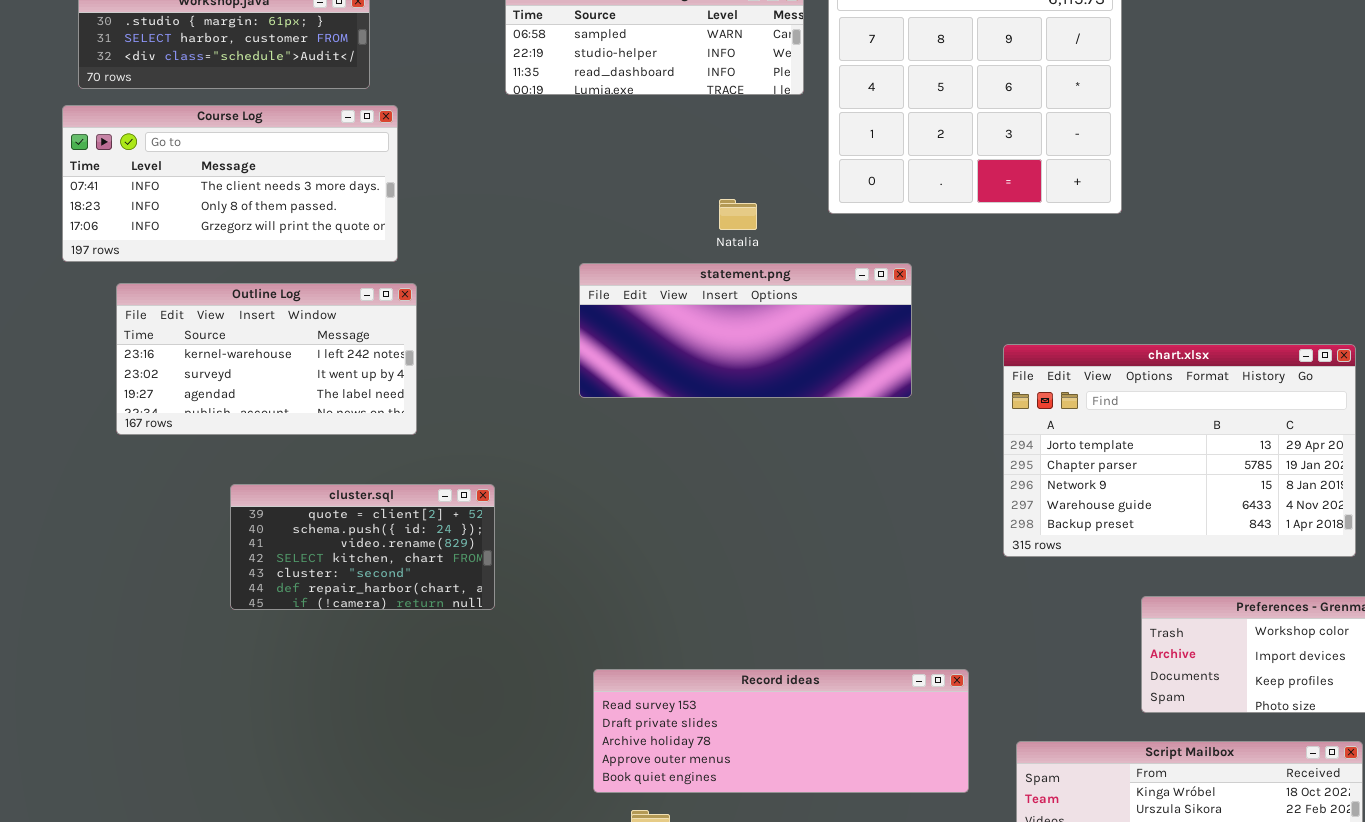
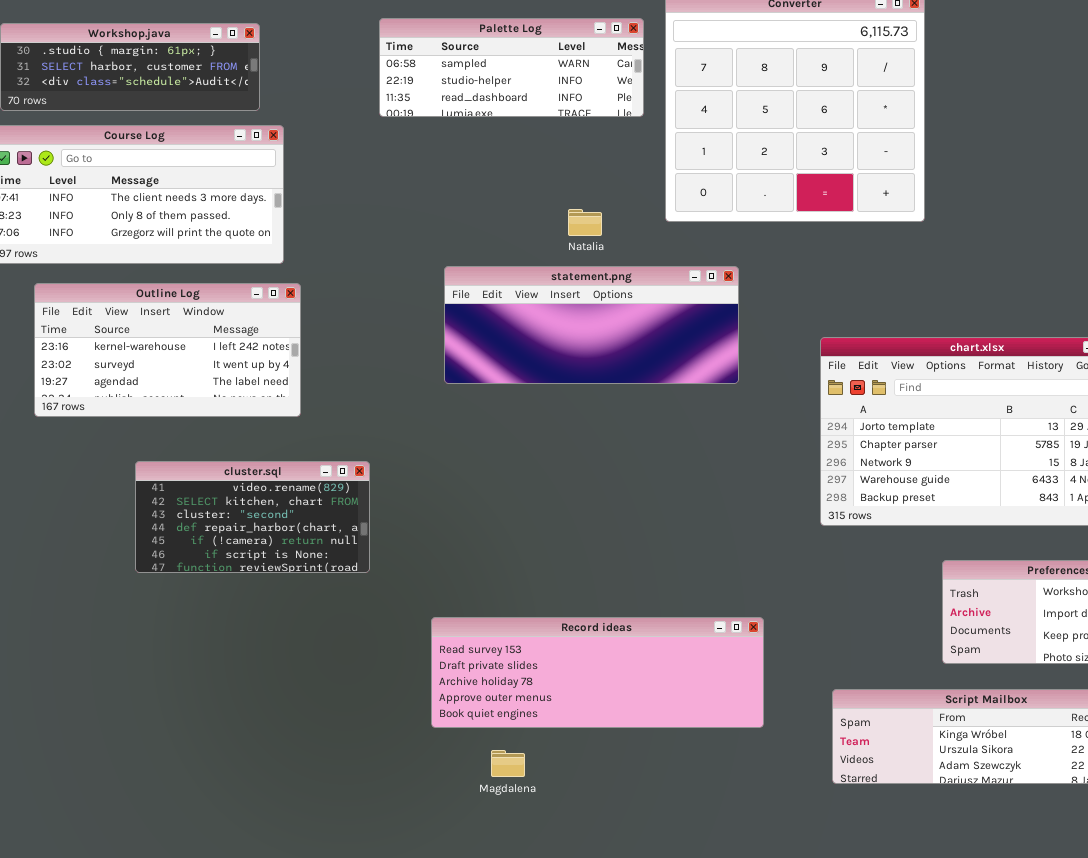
cluster.sql: [230,484,495,610] -> [135,461,370,573], scrolled down 2 rows
Record ideas: [593,669,969,793] -> [431,617,764,728], moved

